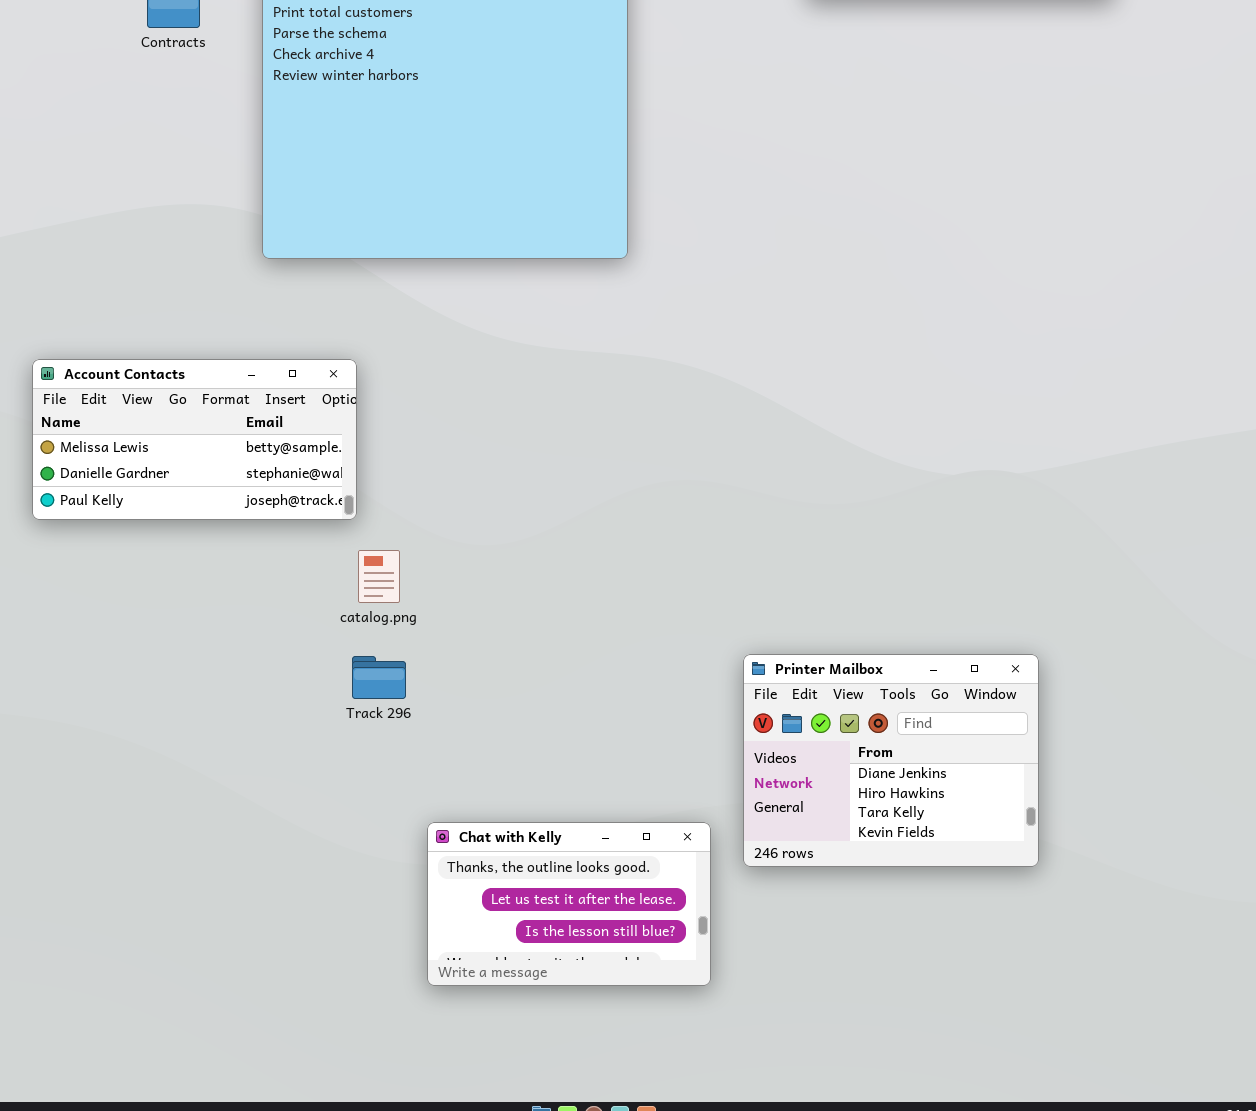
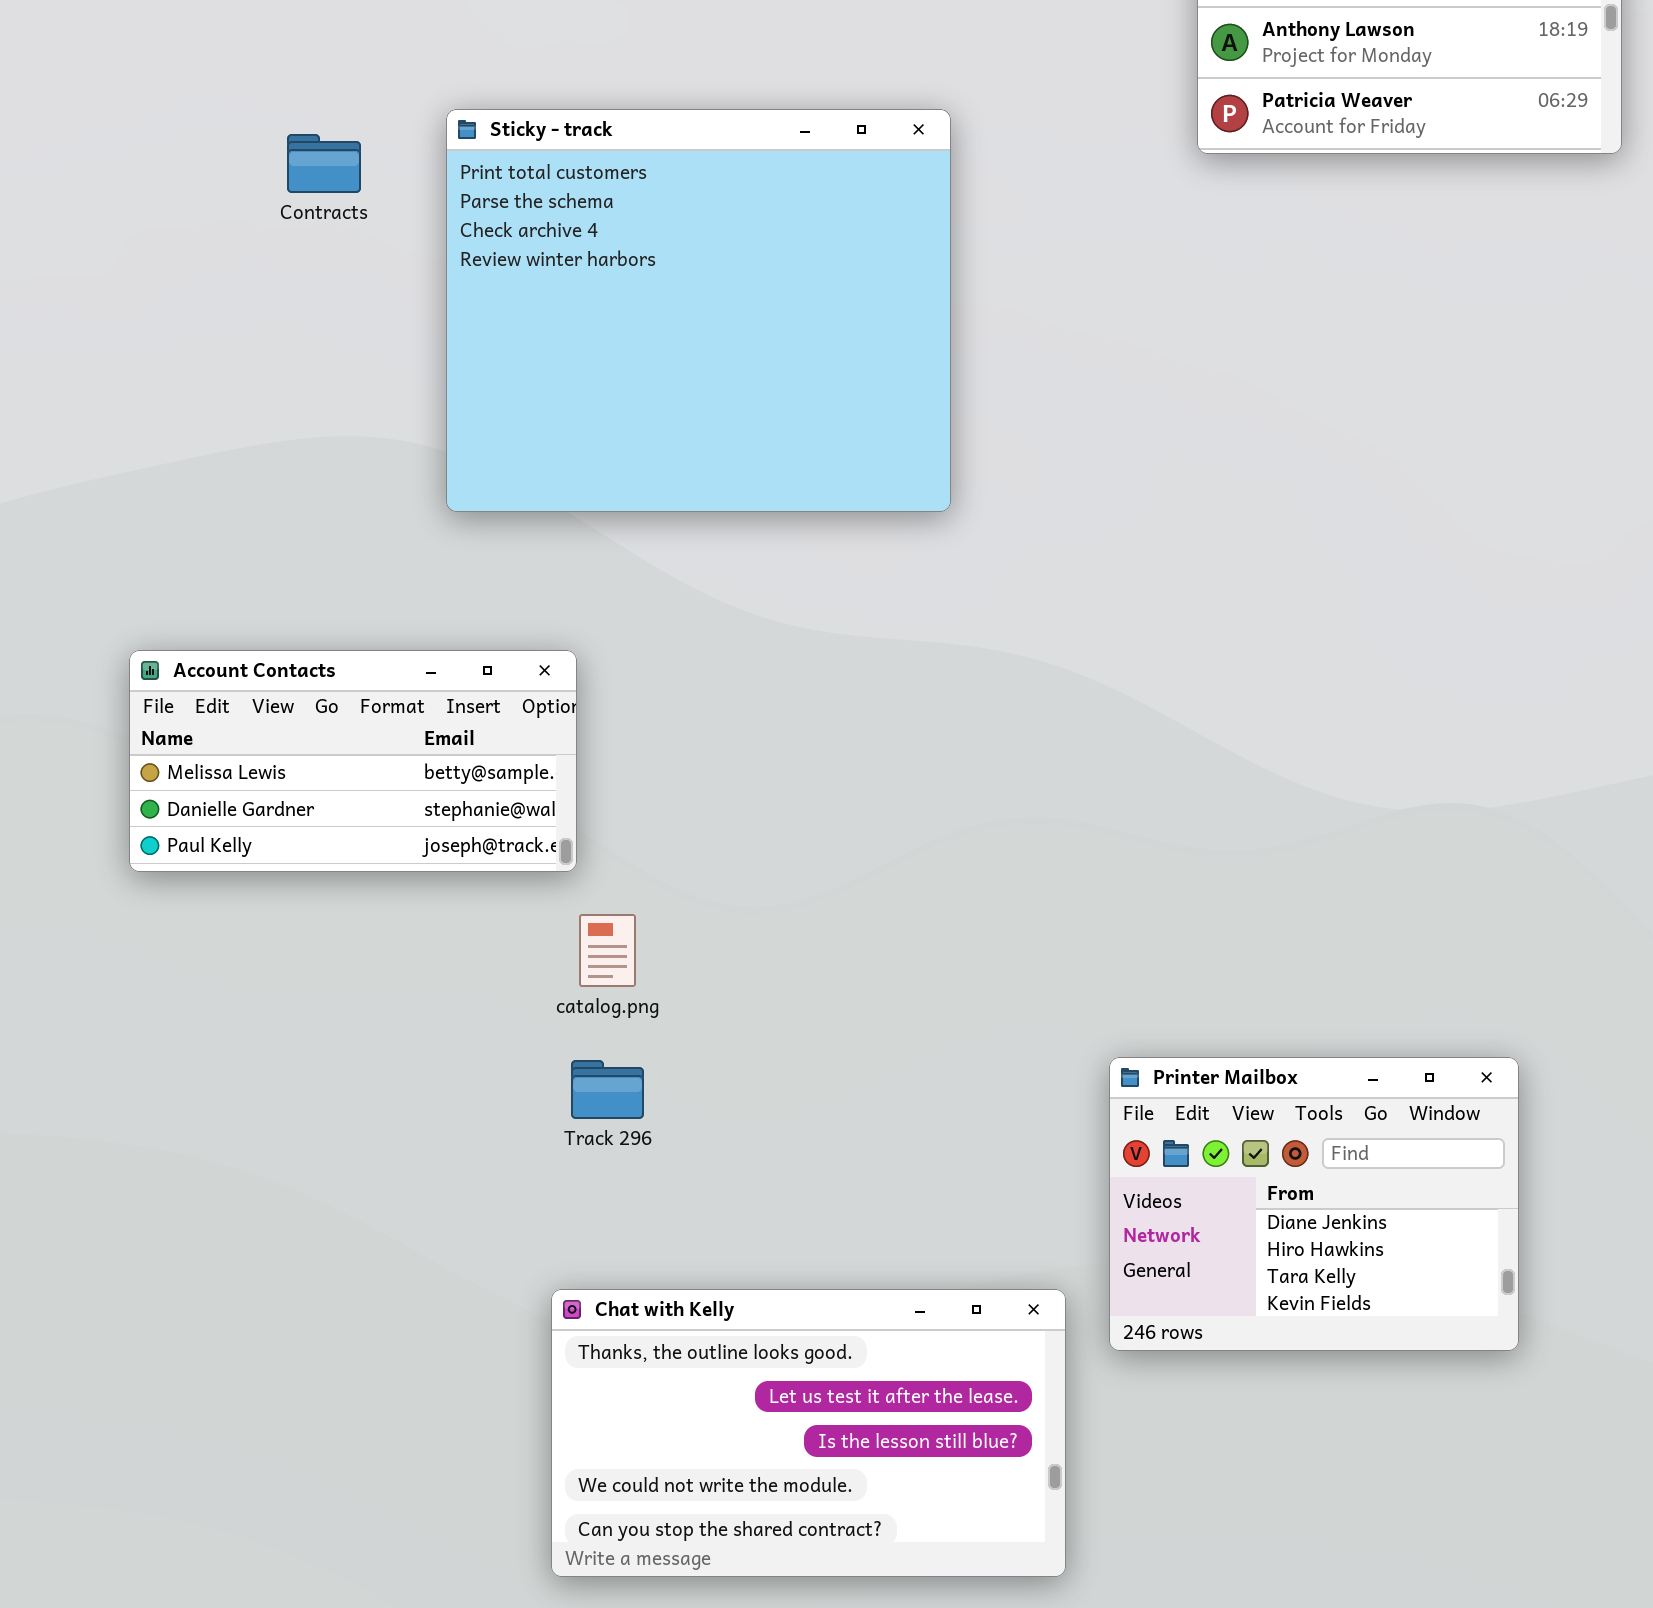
Chat with Kelly: [427,822,711,986] -> [551,1289,1066,1577], resized

